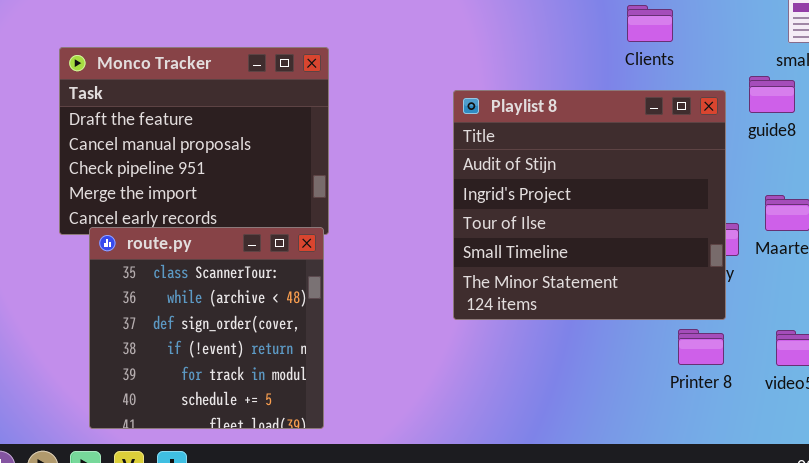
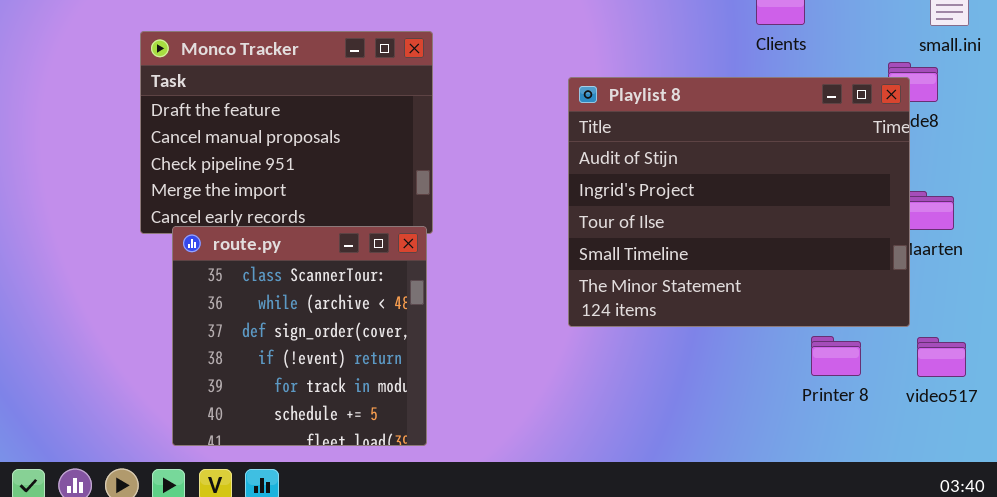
Playlist 8: [453,90,726,320] -> [568,77,910,327], resized

